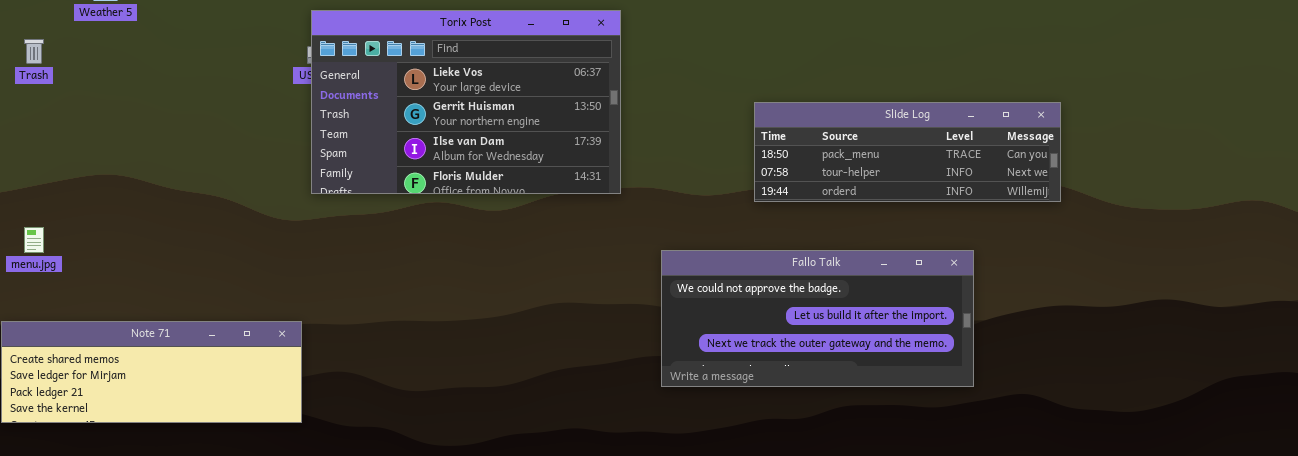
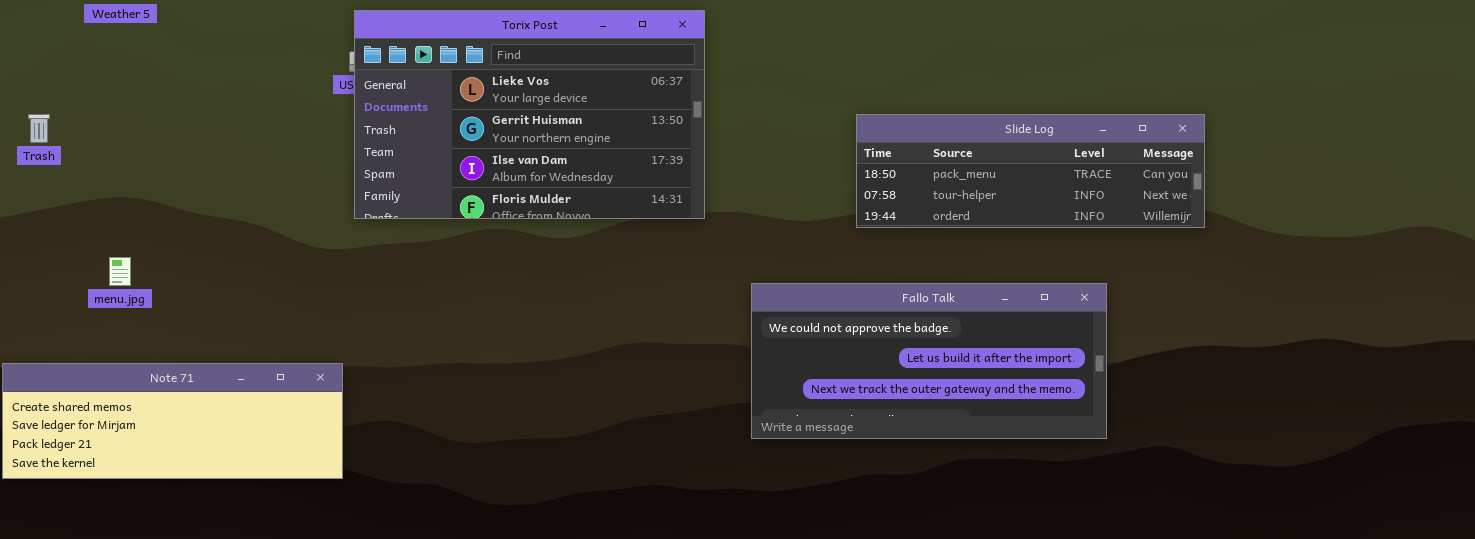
Trash: [24,39,44,64] -> [28,114,50,143], moved
menu.jpg: [24,227,44,253] -> [109,257,131,286], moved

